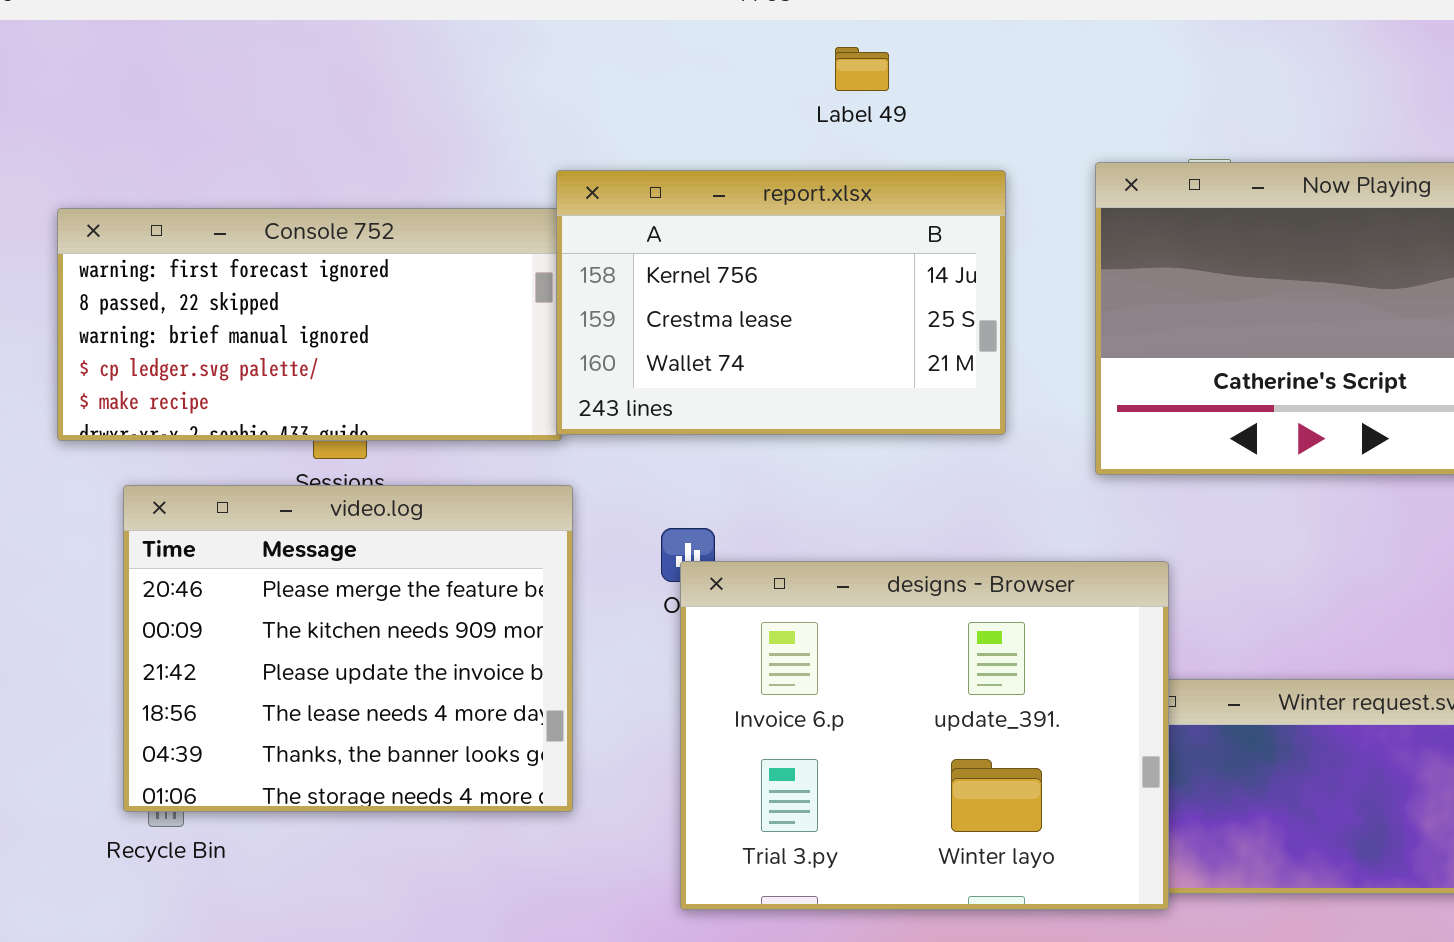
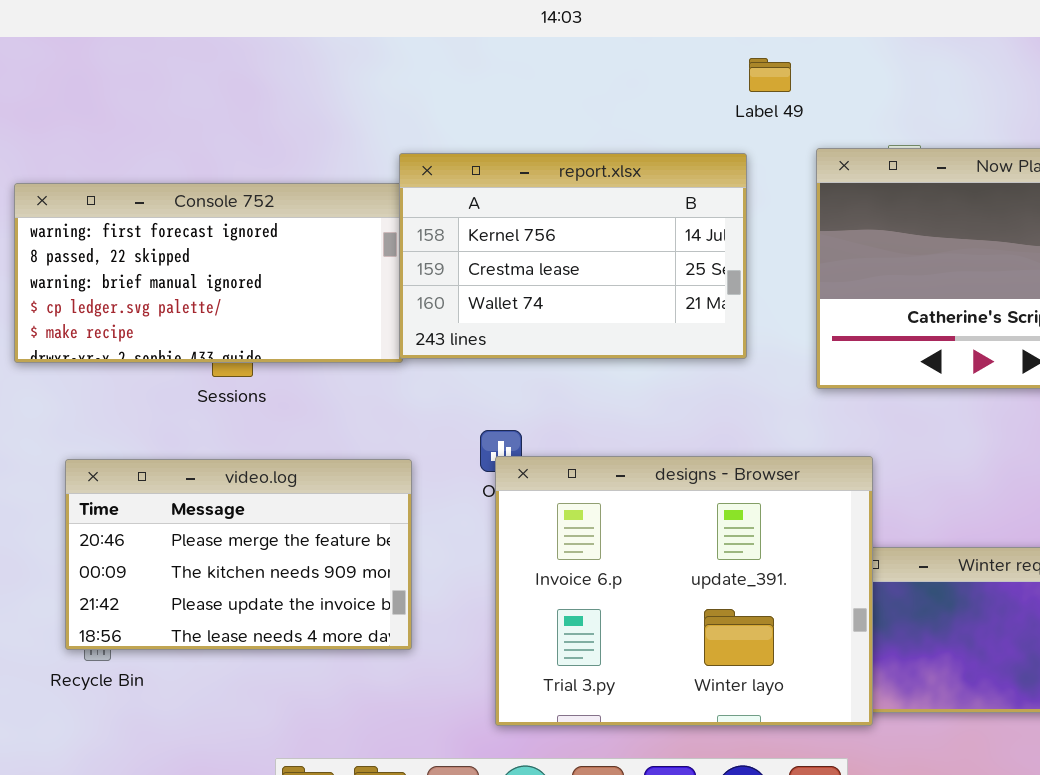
Label 49: [835,47,889,91] -> [749,58,791,92], moved
video.log: [123,485,573,812] -> [65,459,412,650], resized

